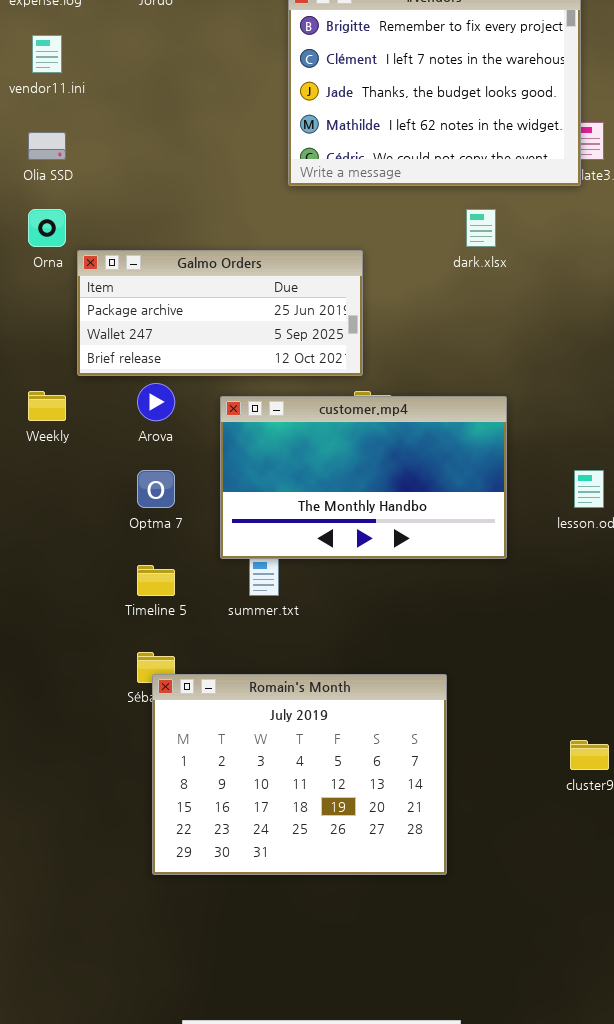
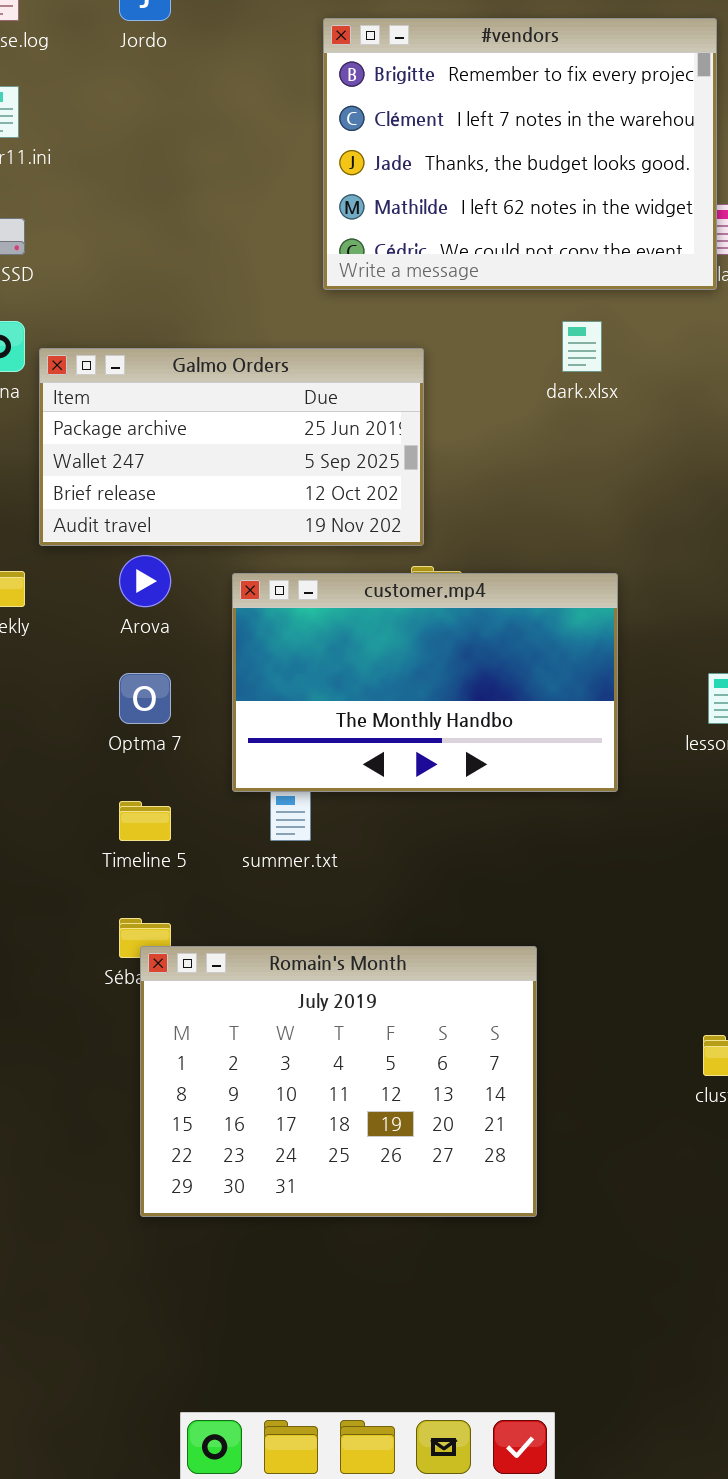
Galmo Orders: [77,250,363,376] -> [39,348,424,546], resized

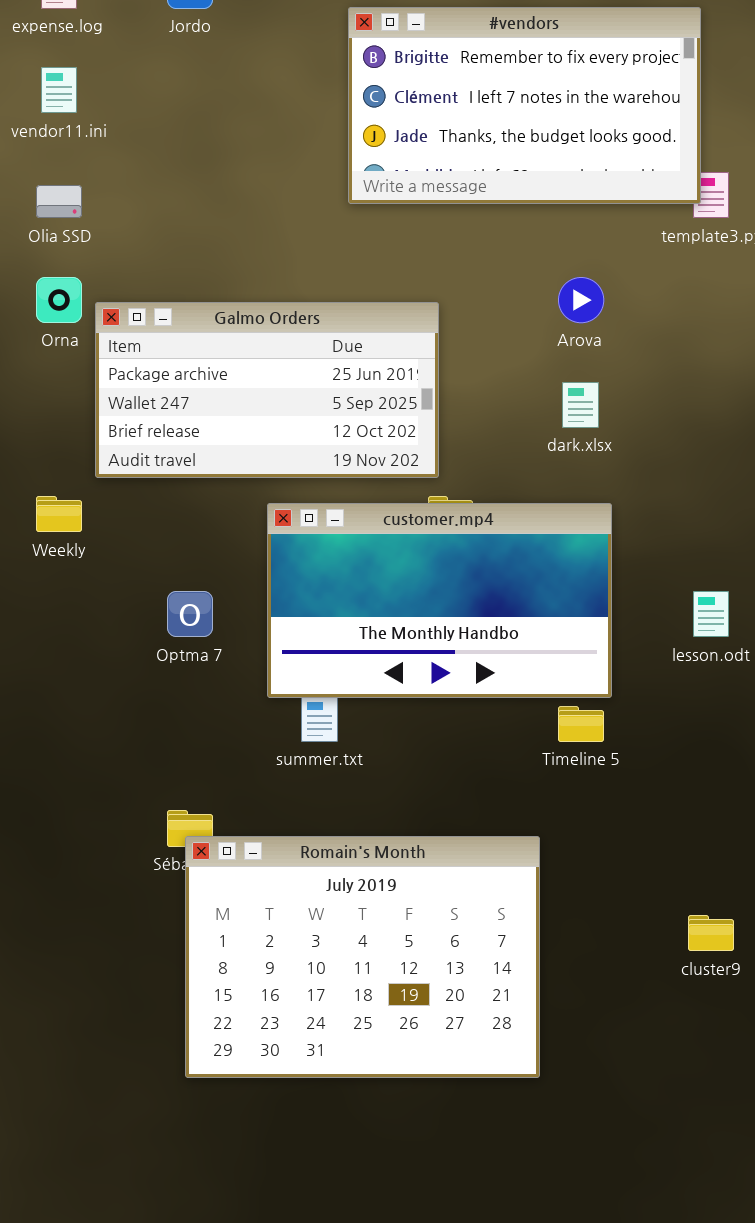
#vendors: [323,18,717,290] -> [348,7,701,204], resized
dark.xlsx: [562,321,602,372] -> [562,382,599,428], moved
Arova: [119,555,171,607] -> [558,277,604,323], moved
Timeline 5: [119,801,171,841] -> [558,706,604,742], moved

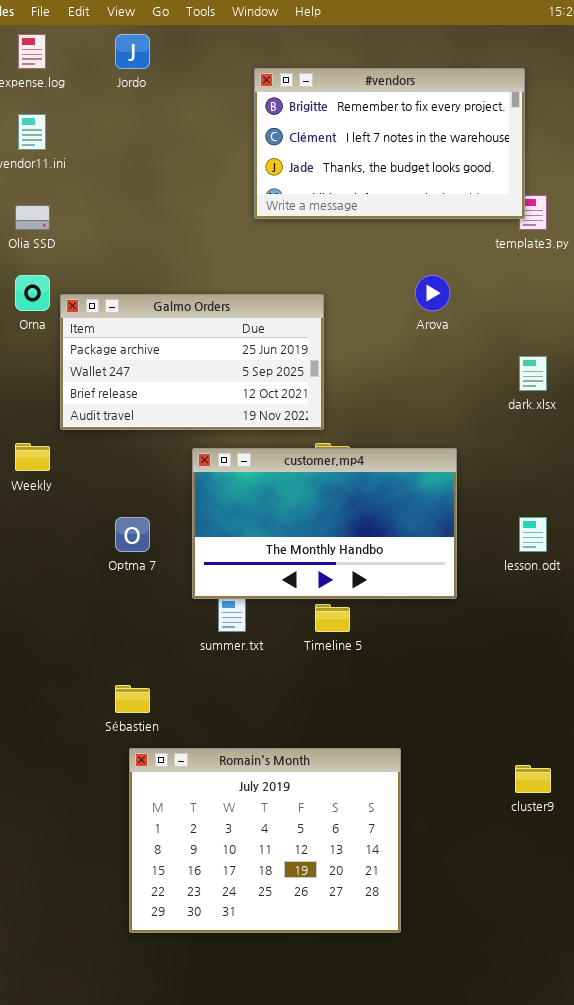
dark.xlsx: [562,382,599,428] -> [519,356,547,391], moved
Timeline 5: [558,706,604,742] -> [315,604,350,632], moved
Romain's Month: [185,836,540,1078] -> [129,748,401,933], moved

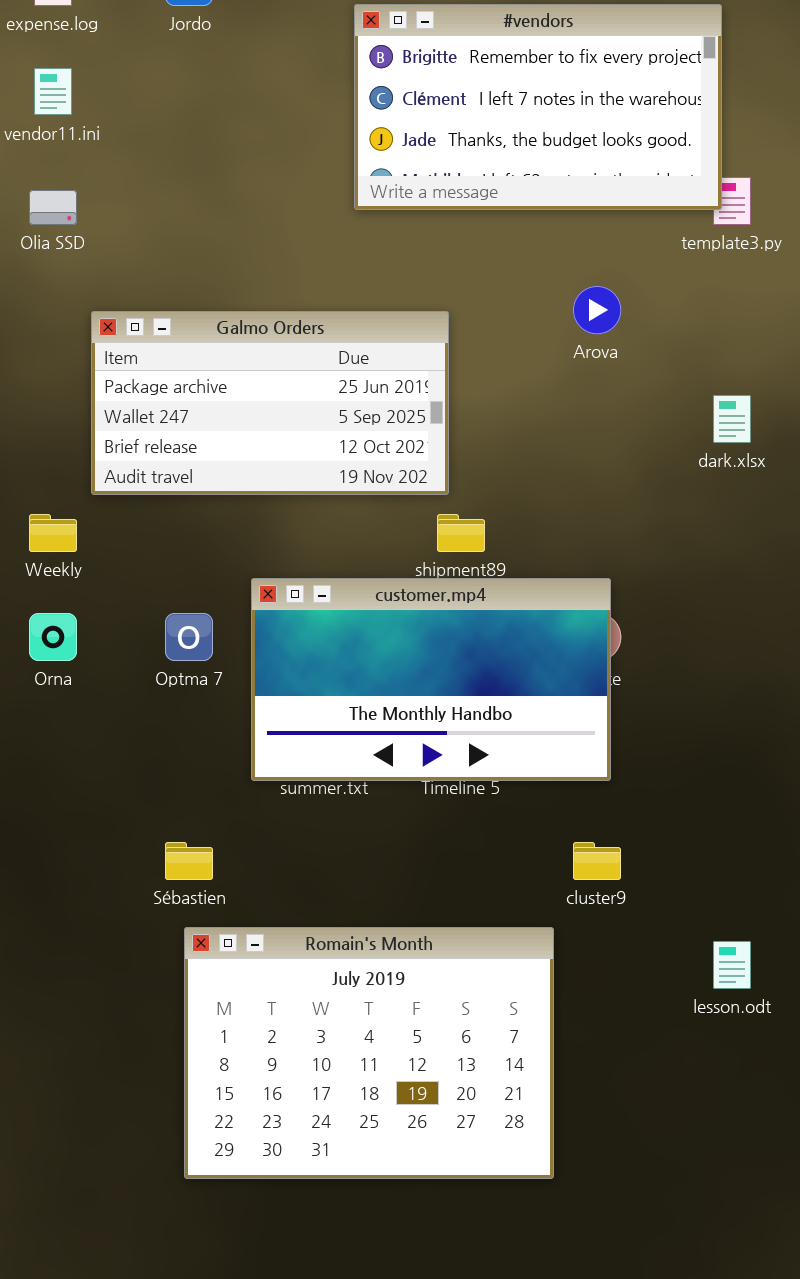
Orna: [15,275,50,311] -> [29,613,77,661], moved
customer.mp4: [192,448,457,599] -> [251,578,611,781], moved
lesson.odt: [519,517,547,552] -> [713,941,751,989], moved
cluster9: [515,765,551,793] -> [573,842,621,880], moved

